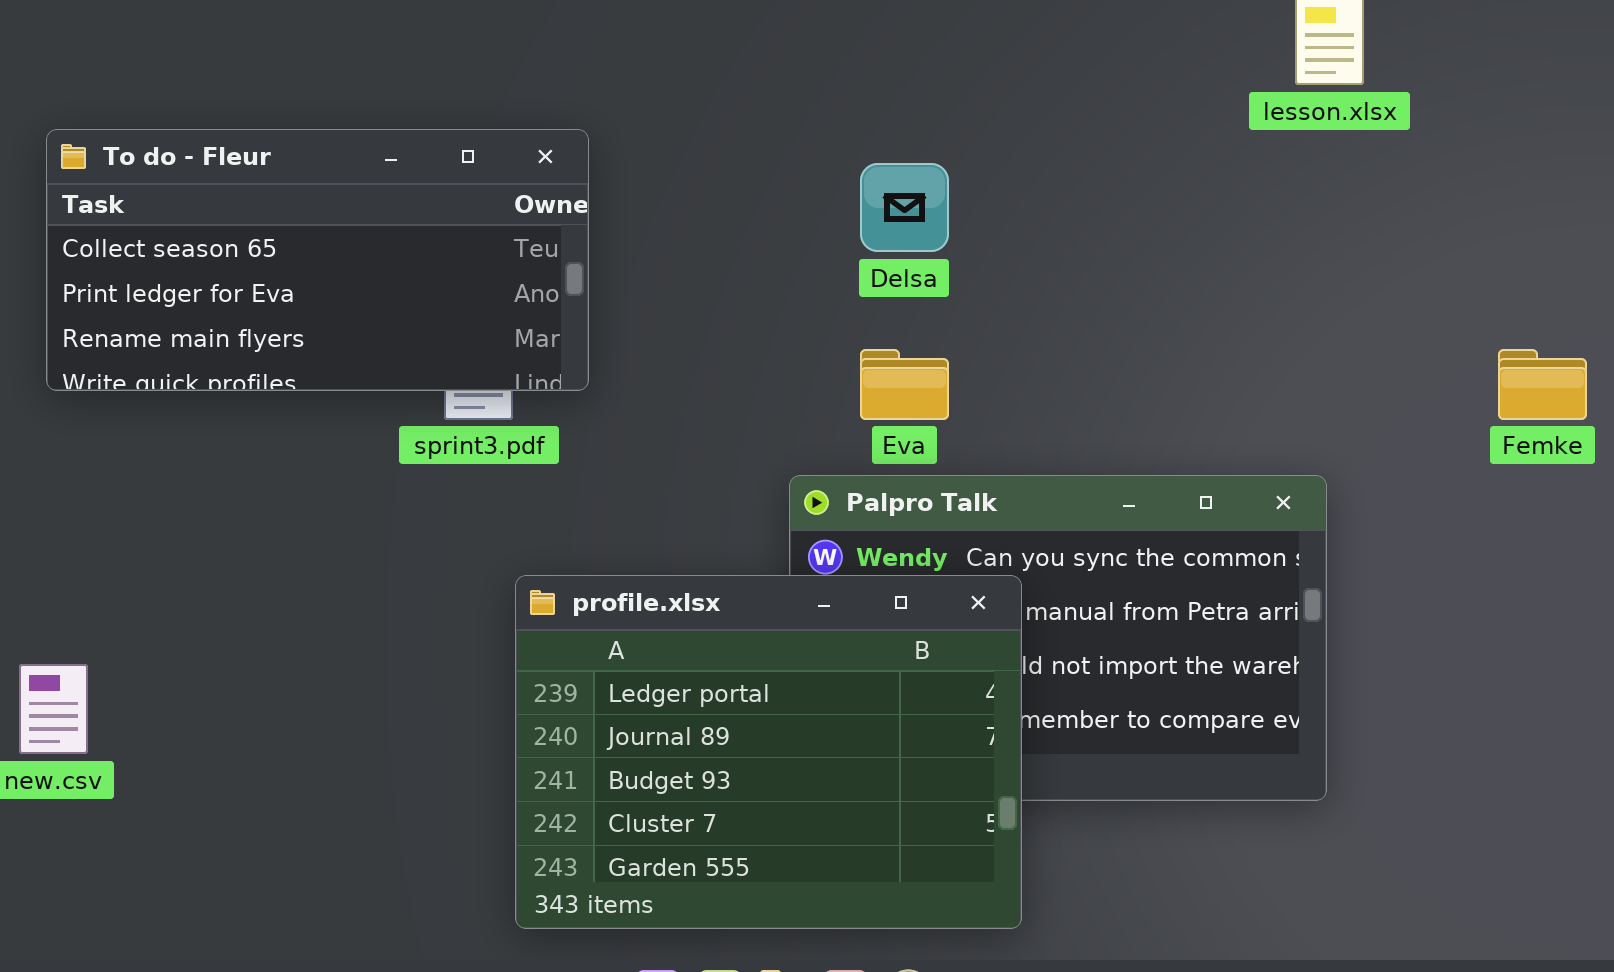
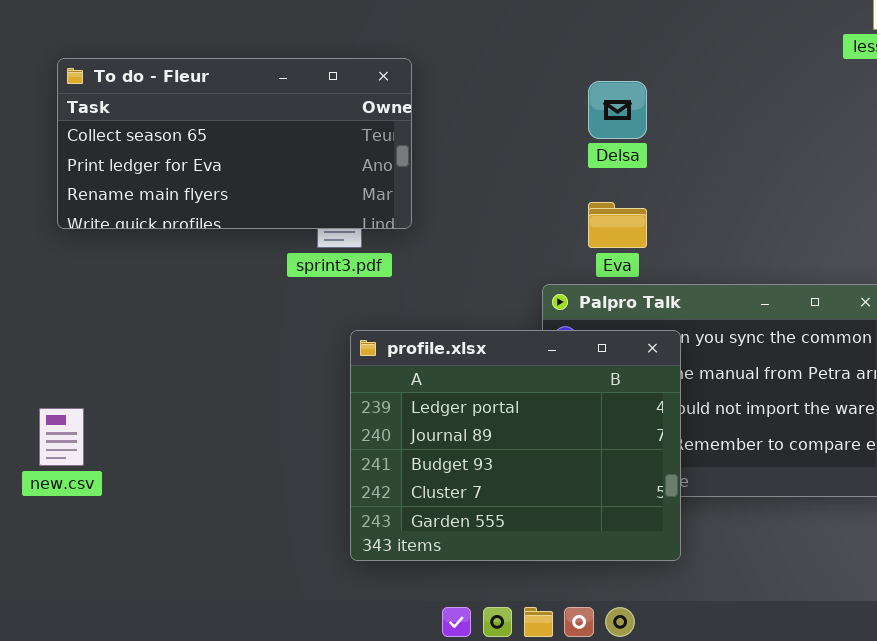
profile.xlsx: [515,575,1022,929] -> [350,330,681,561], moved

